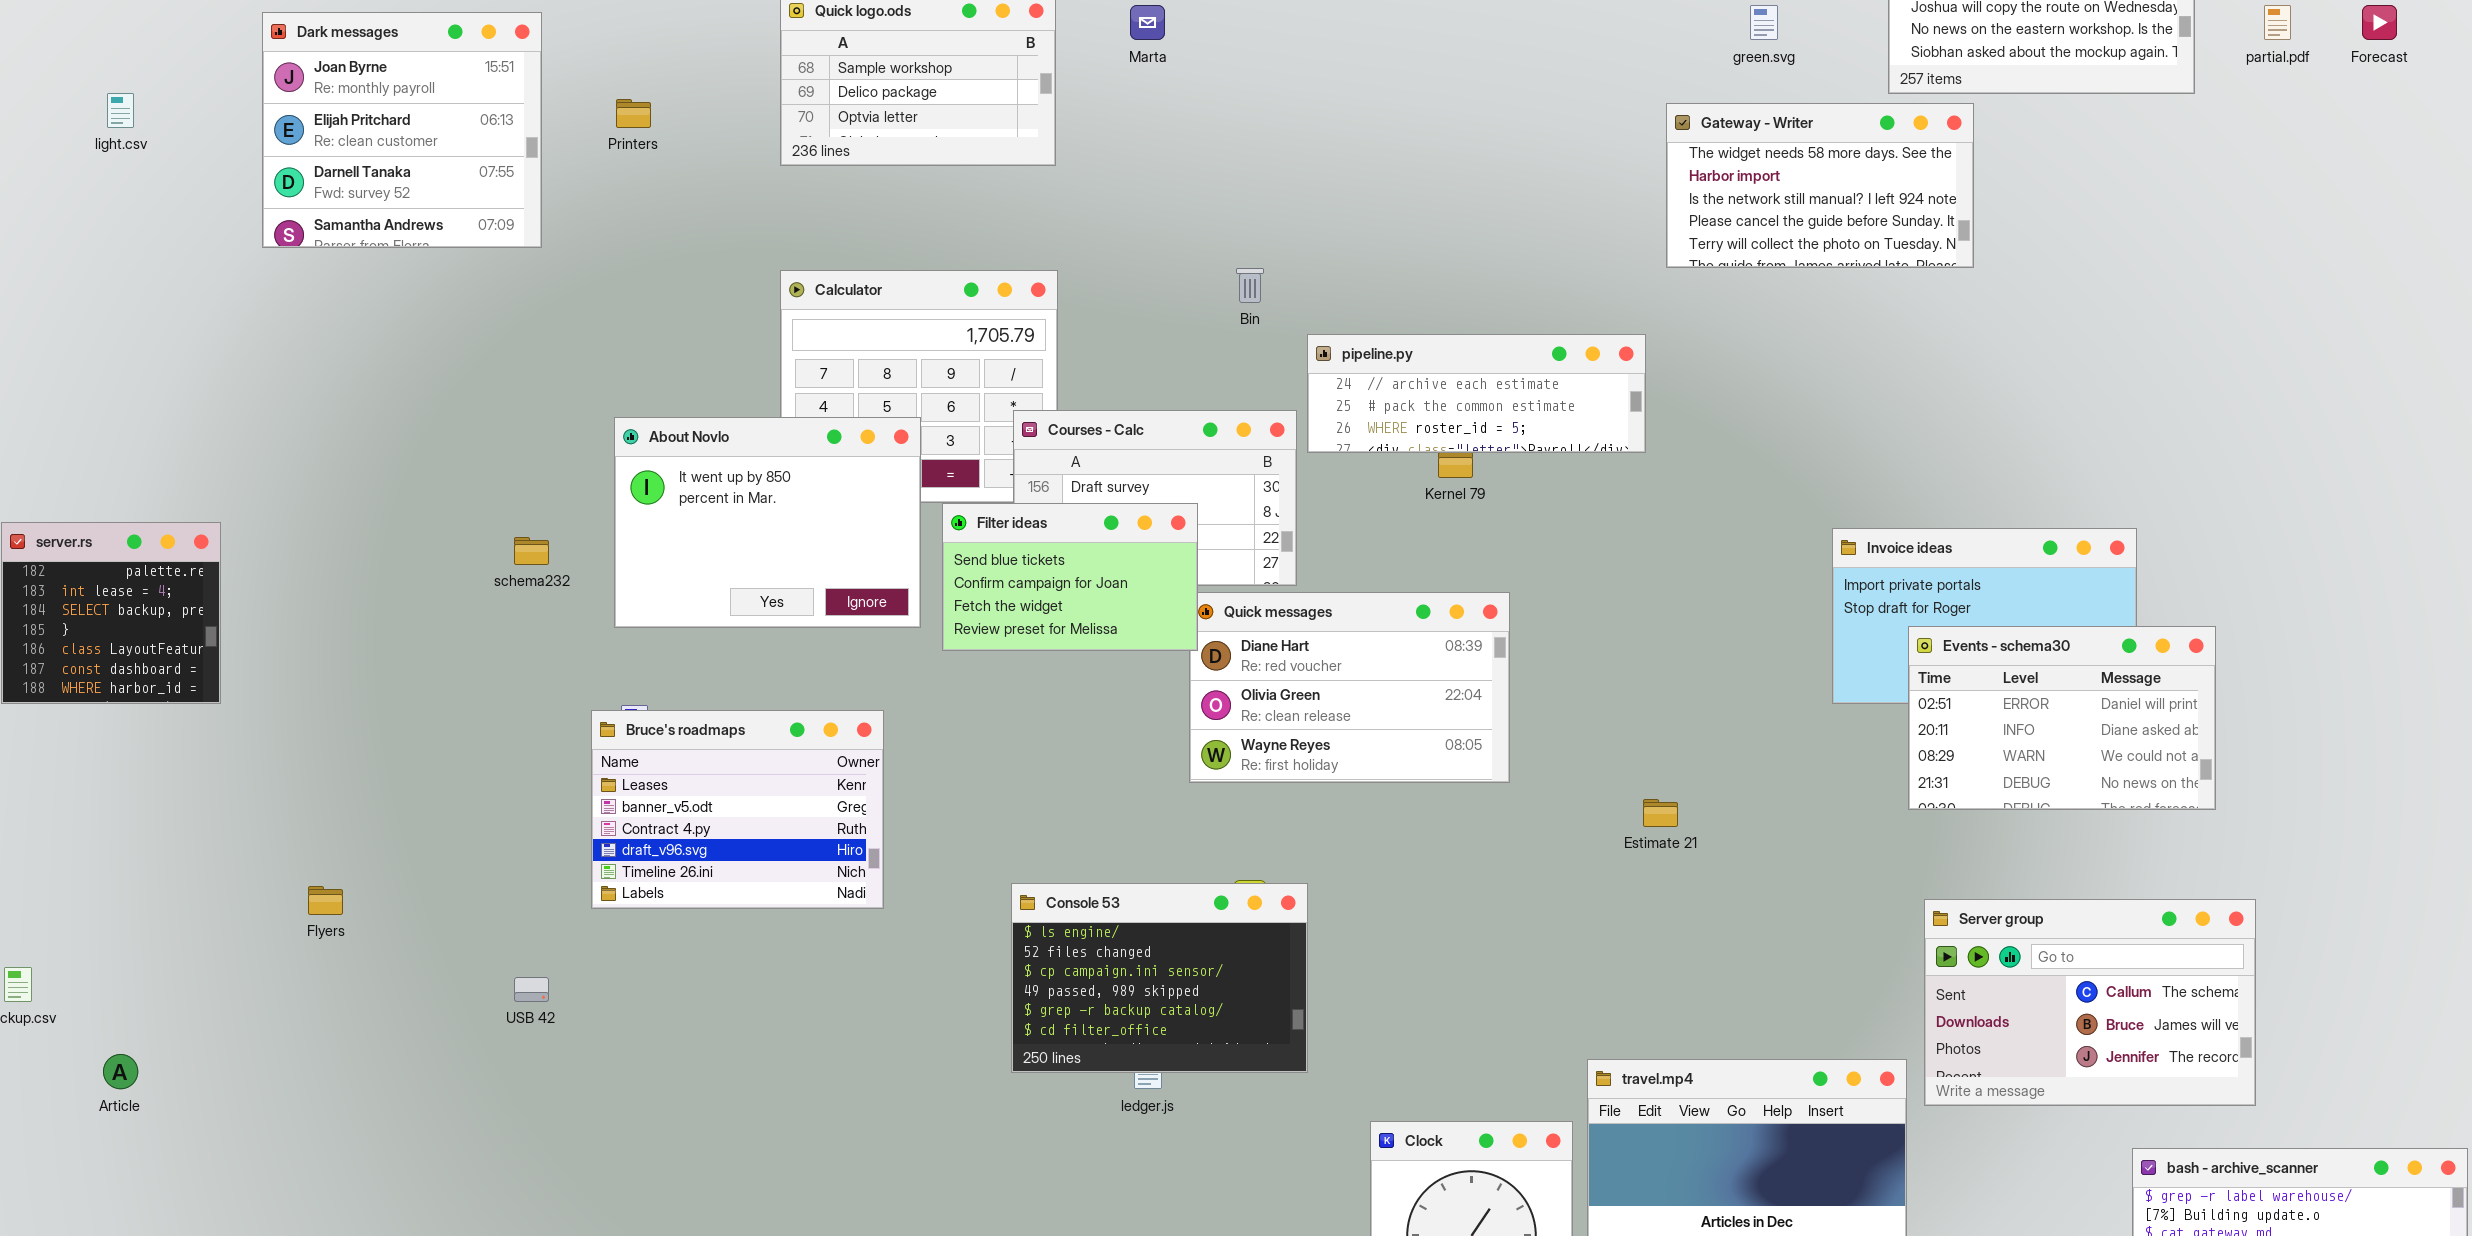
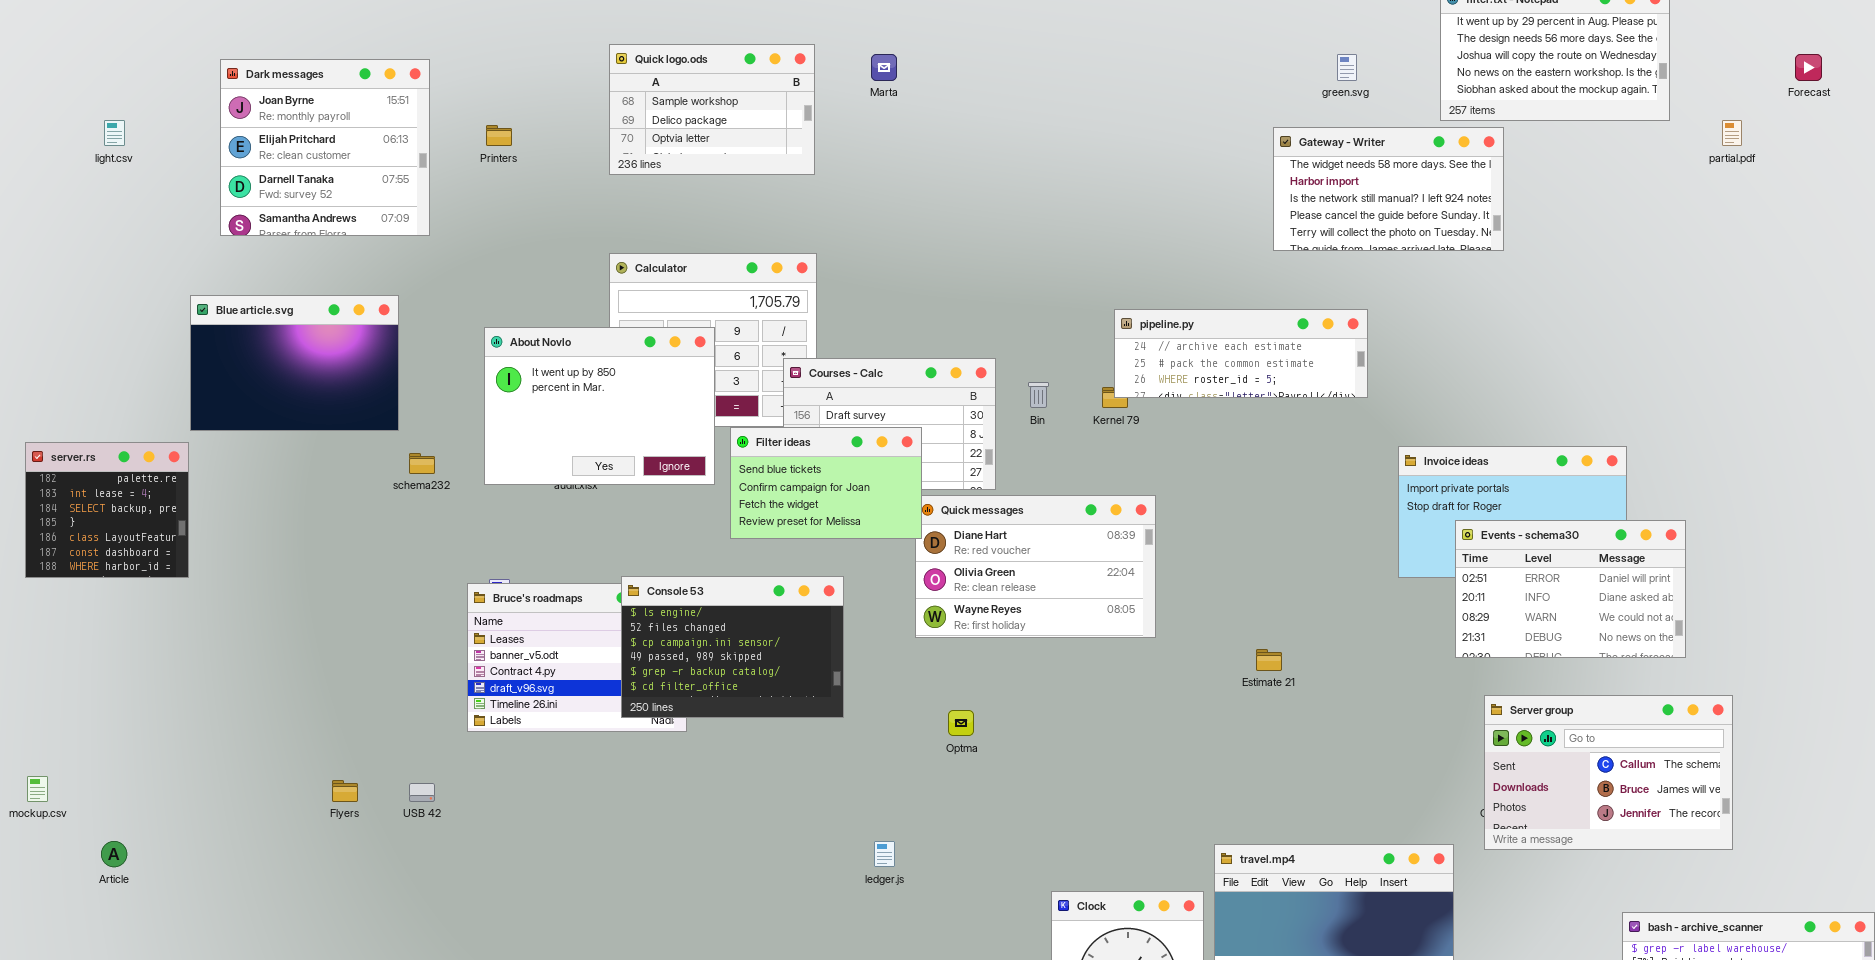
partial.pdf: [2264,5,2291,40] -> [1722,120,1742,146], moved
Bin: [1236,268,1264,303] -> [1028,382,1049,408], moved
Blue article.svg: none -> [190,295,399,431], opened
pipeline.py: [1307,334,1646,453] -> [1114,309,1368,398], moved
About Novlo: [614,417,921,628] -> [484,327,715,485], moved
Console 53: [1011,883,1308,1073] -> [621,576,844,718], moved
Flyers: [308,886,343,915] -> [332,780,358,802], moved
Server group: [1924,899,2256,1106] -> [1484,695,1733,850], moved

